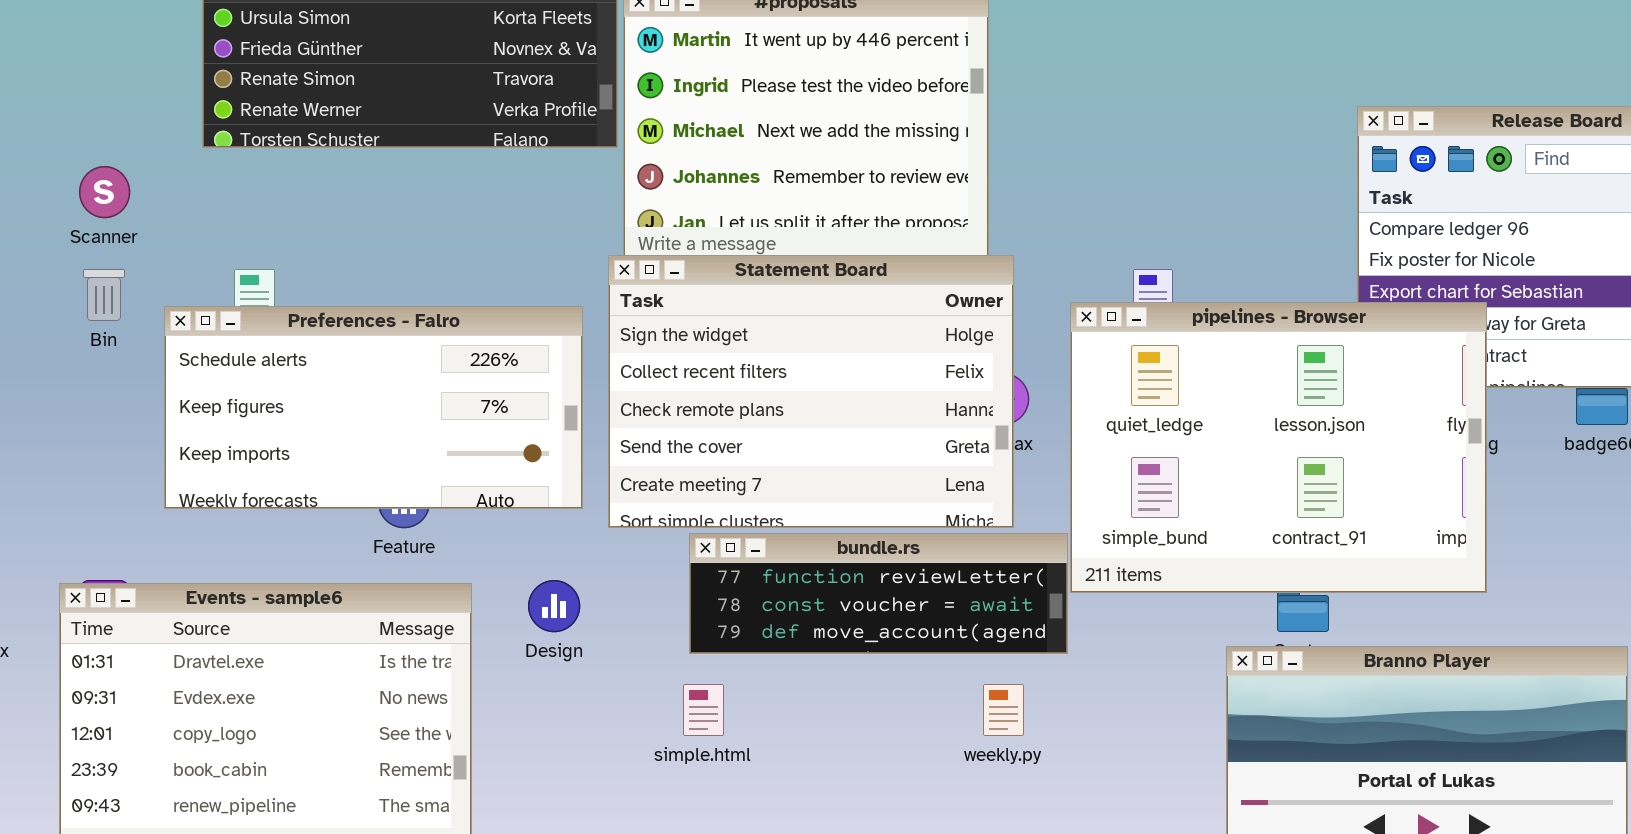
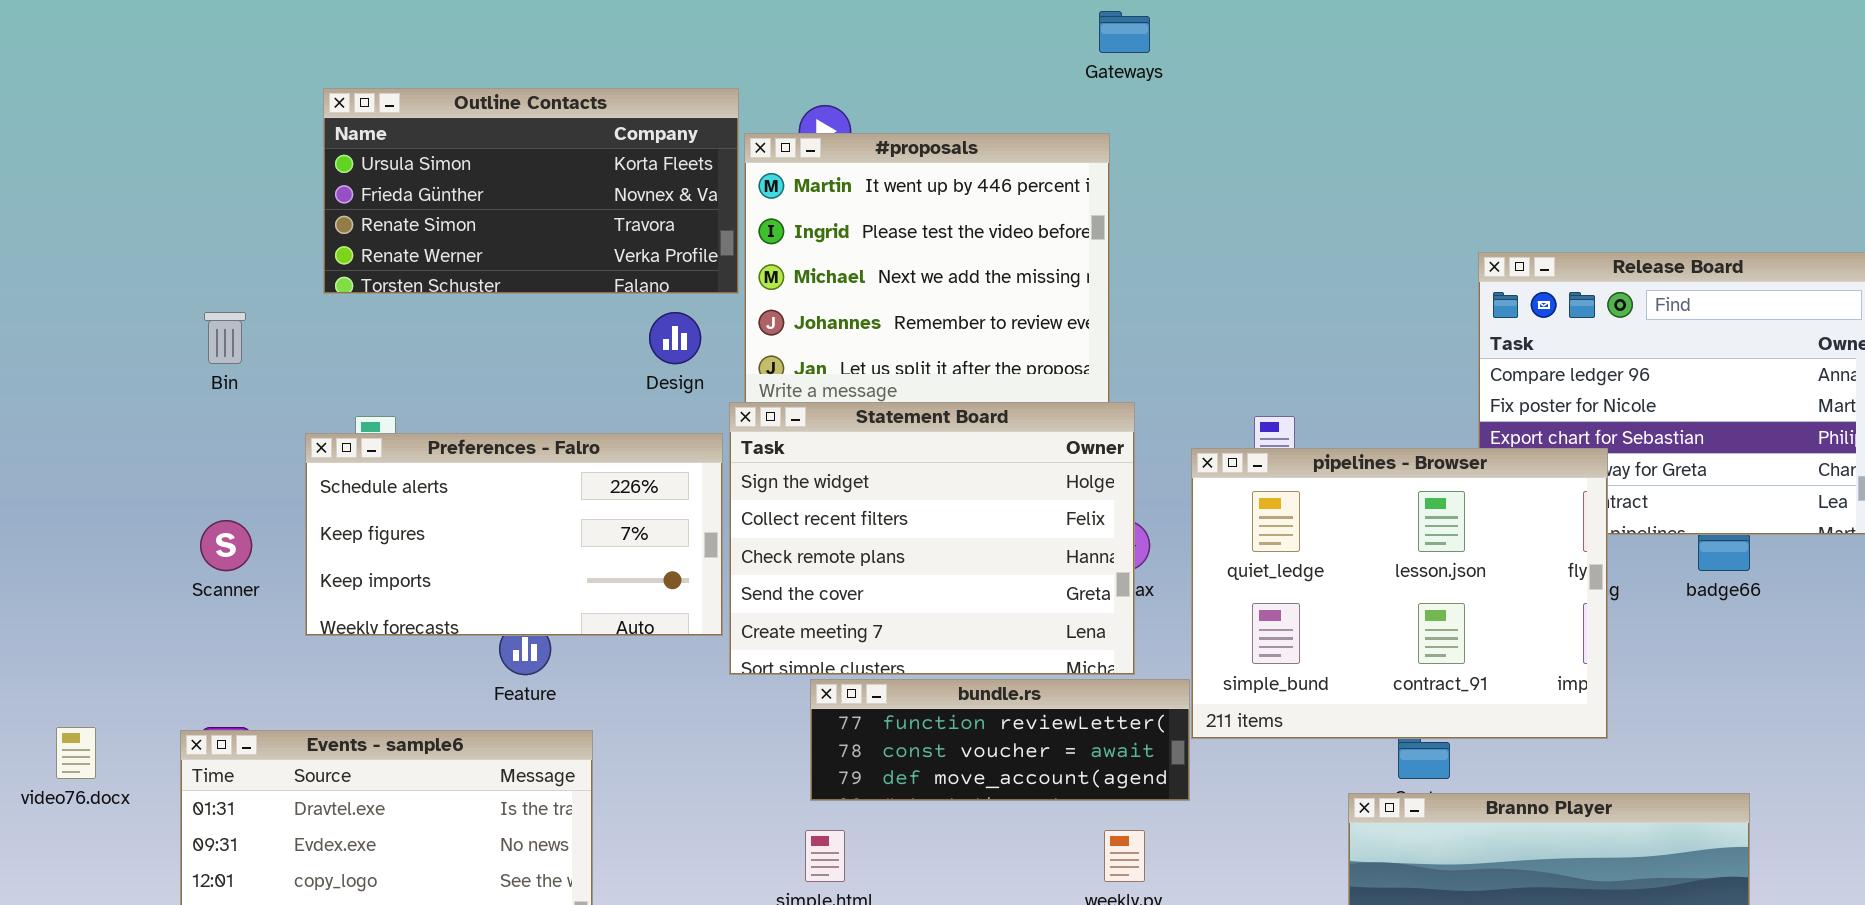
Scanner: [79,166,130,218] -> [200,520,252,571], moved
Bin: [83,269,125,321] -> [204,312,246,364], moved
Preferences - Falro: [164,306,583,509] -> [305,433,723,636], moved
Design: [528,580,580,632] -> [649,312,701,364], moved

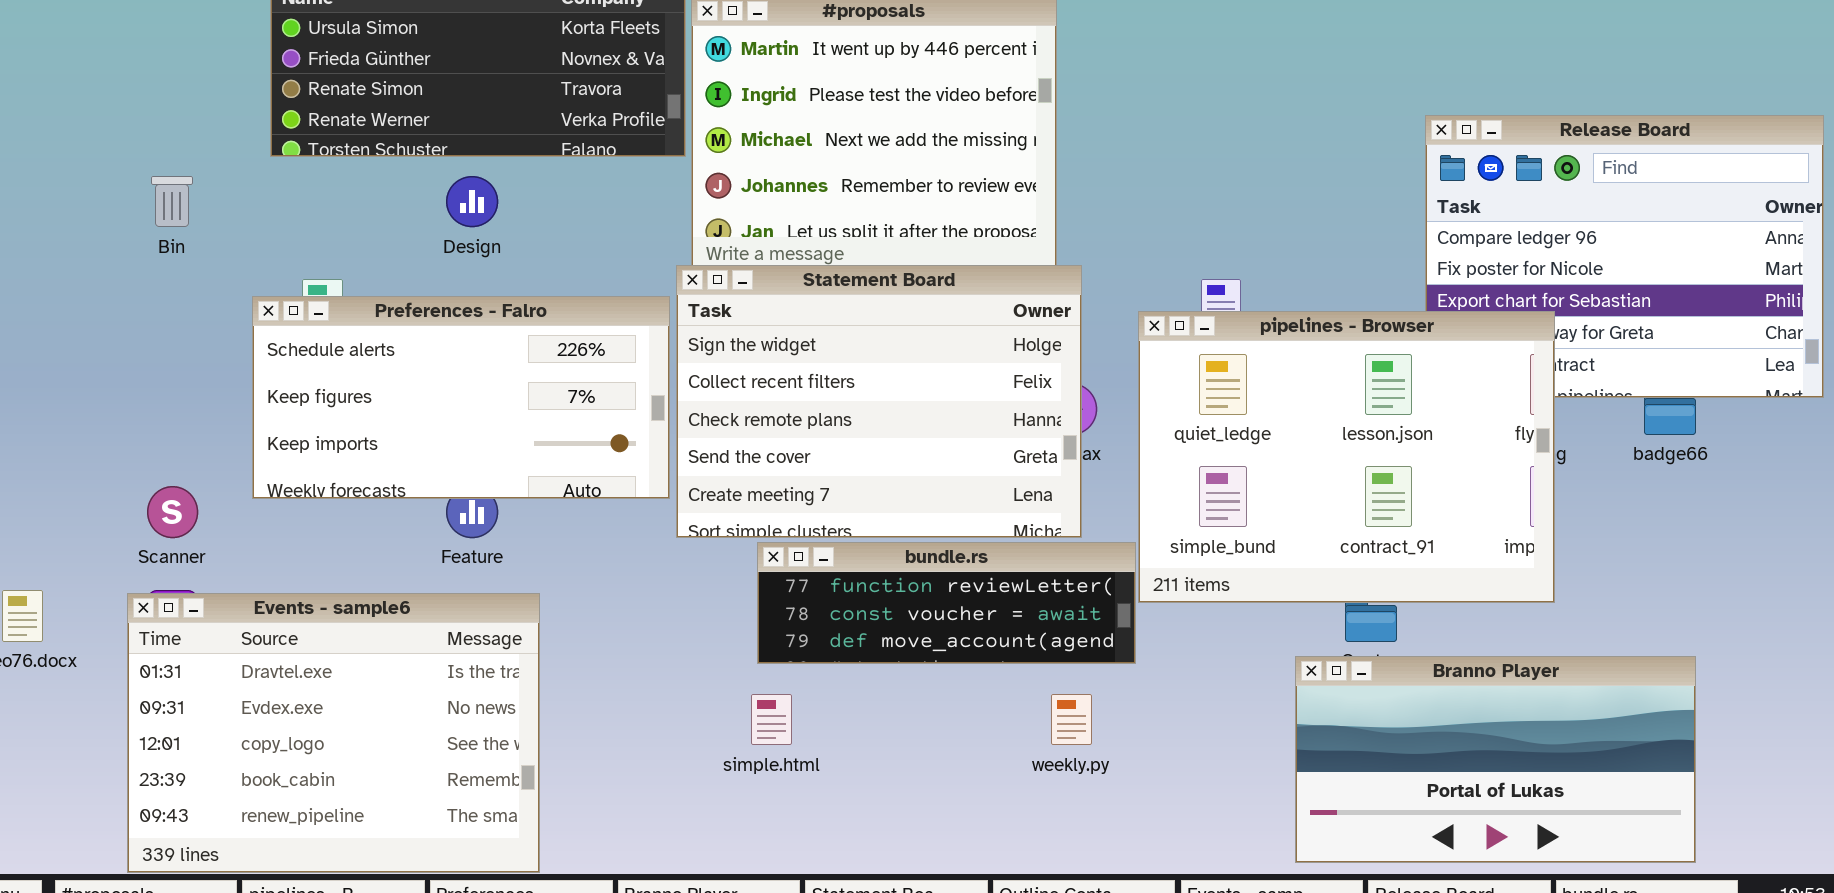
Design: [649,312,701,364] -> [446,176,498,227], moved
Scanner: [200,520,252,571] -> [147,486,198,538], moved

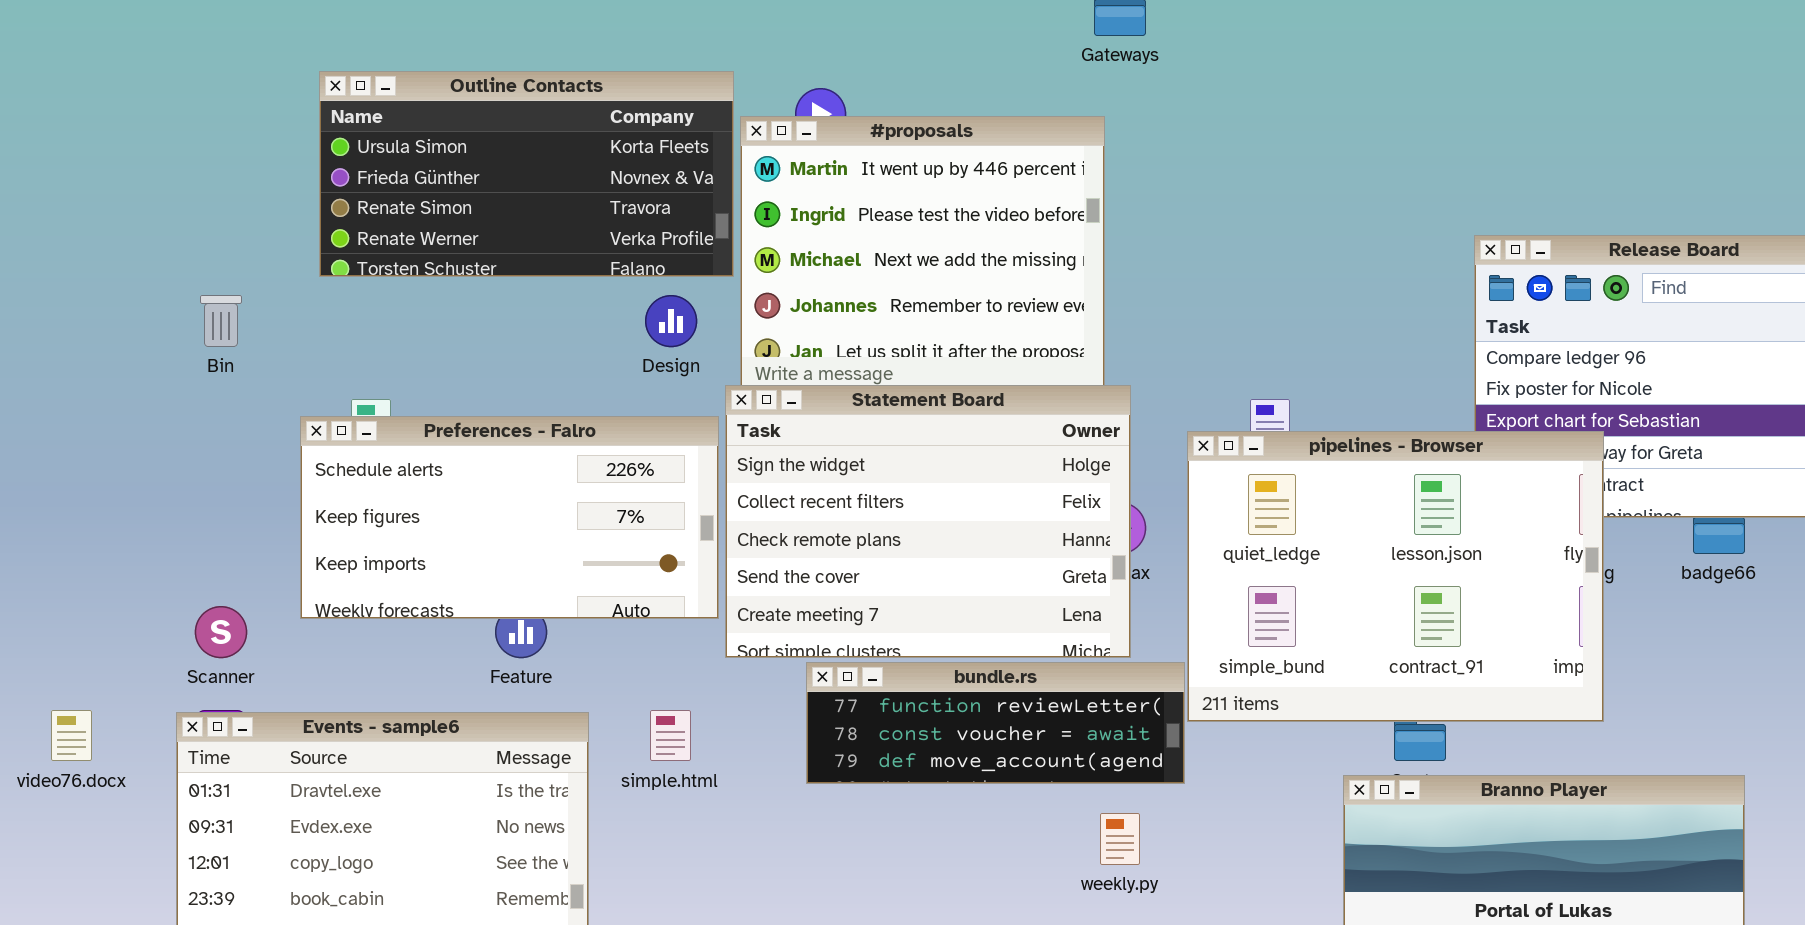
Design: [446,176,498,227] -> [645,295,697,347], moved
simple.html: [751,694,792,745] -> [650,710,691,761], moved

